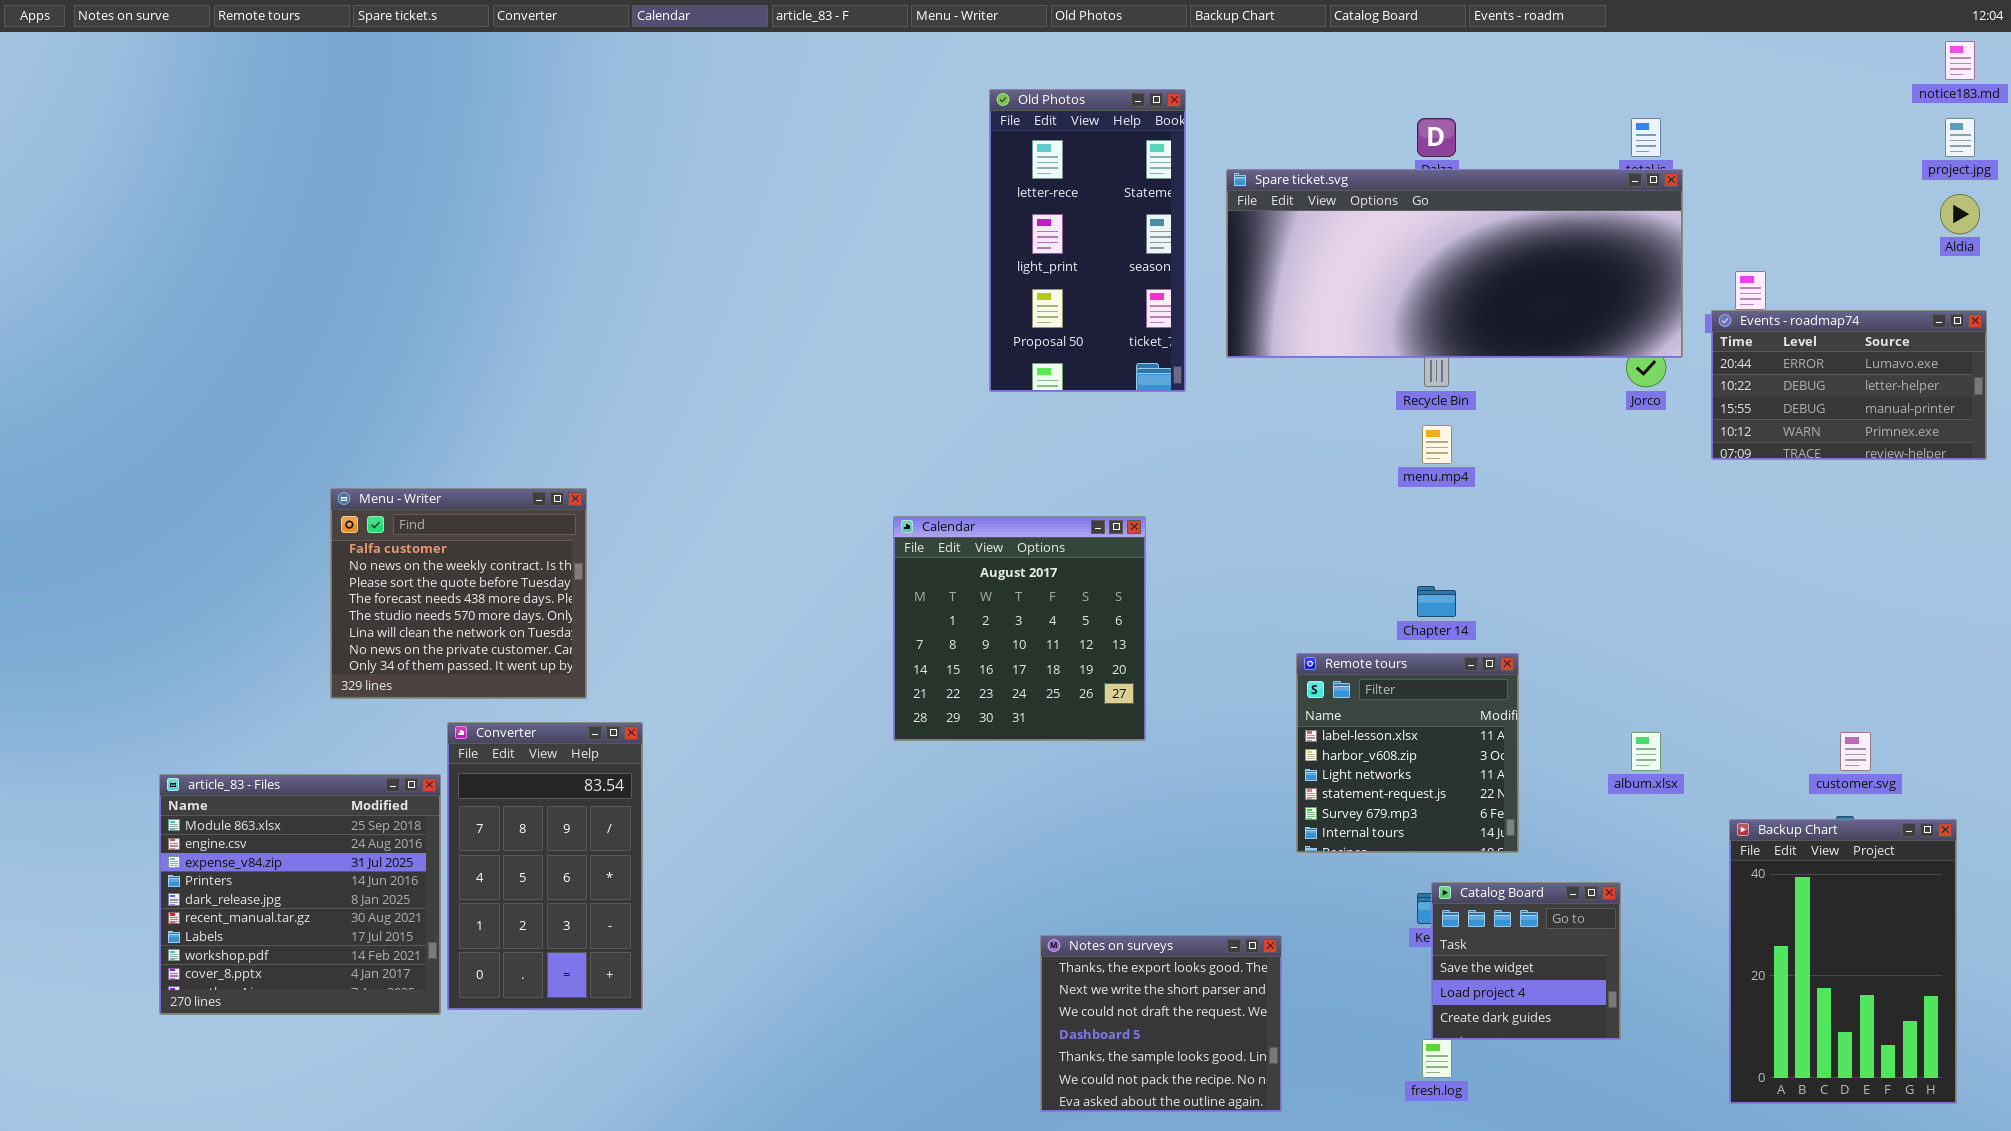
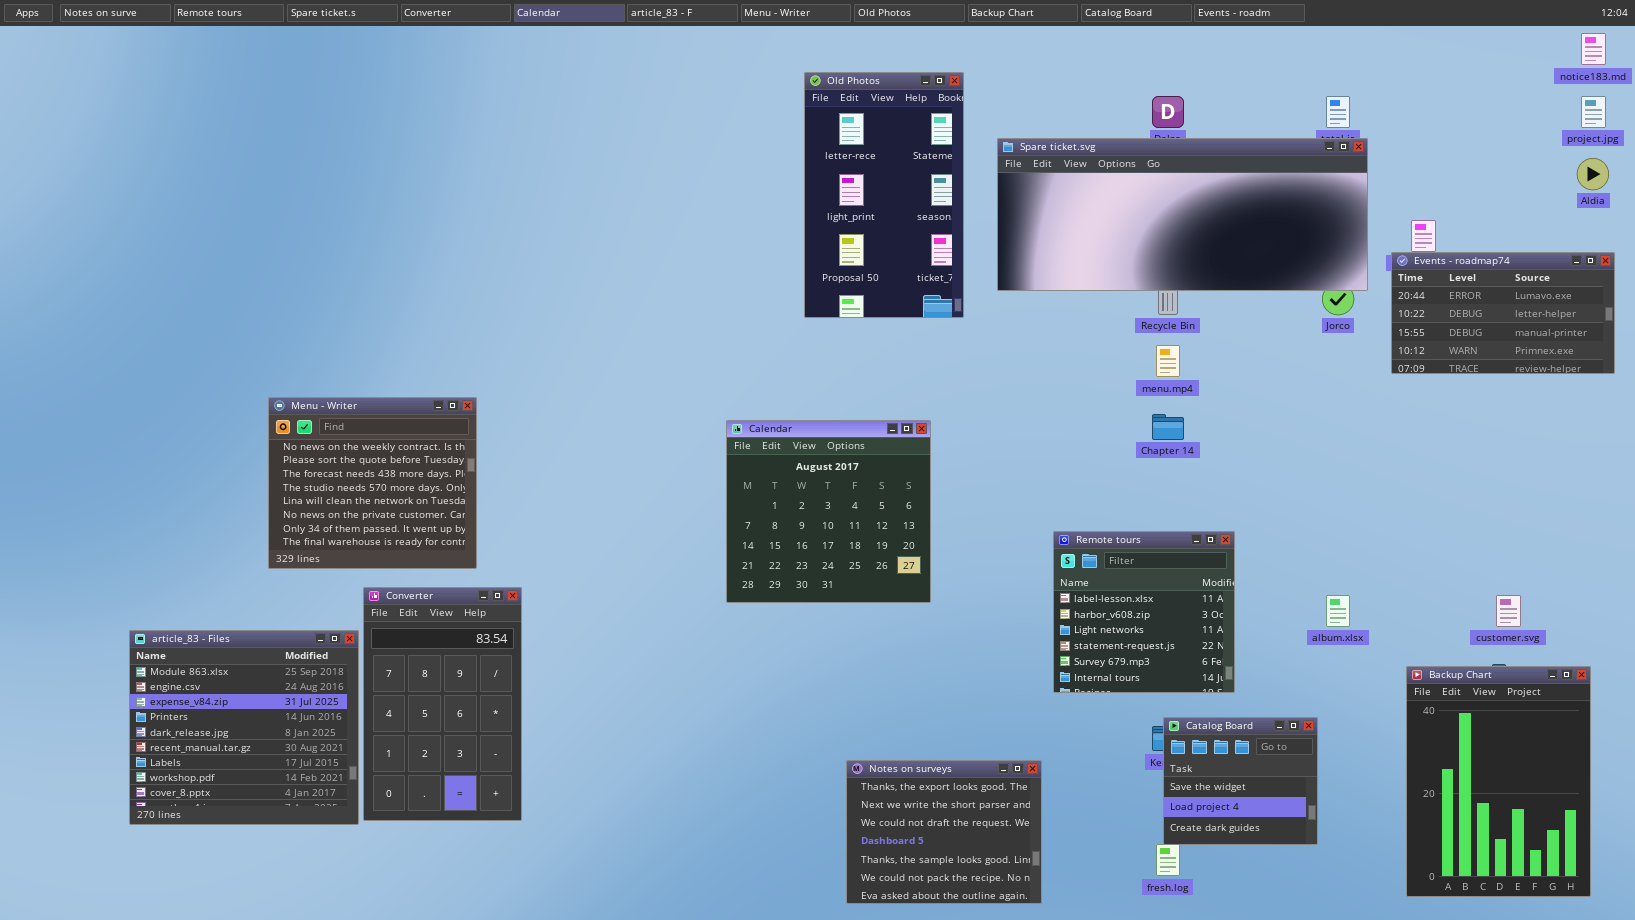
Menu - Writer: [330,488,587,699] -> [268,397,477,569], scrolled down 1 row
Chapter 14: [1417,586,1456,617] -> [1152,414,1184,440], moved

